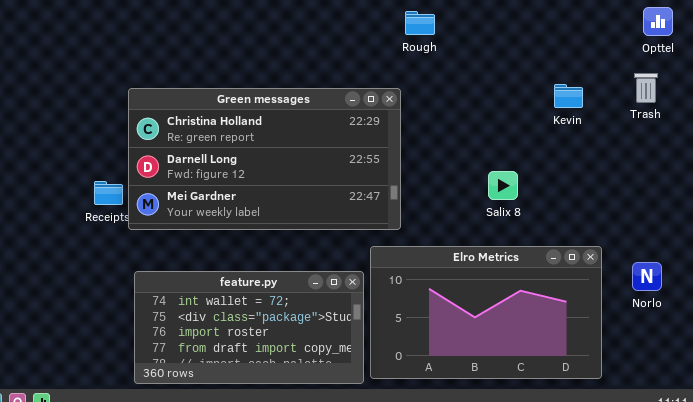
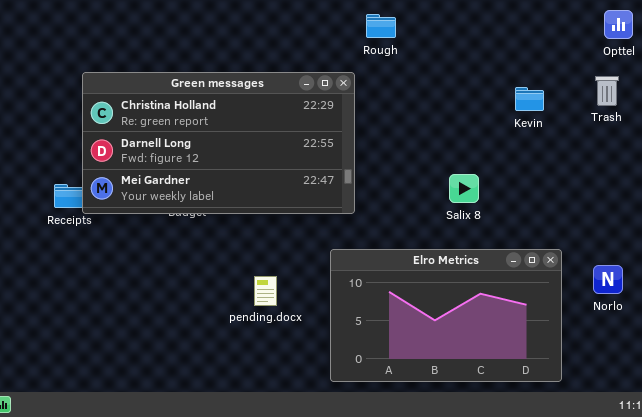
Green messages: [128,88,401,230] -> [82,72,355,214], moved
feature.py: [134,271,364,384] -> none, closed

